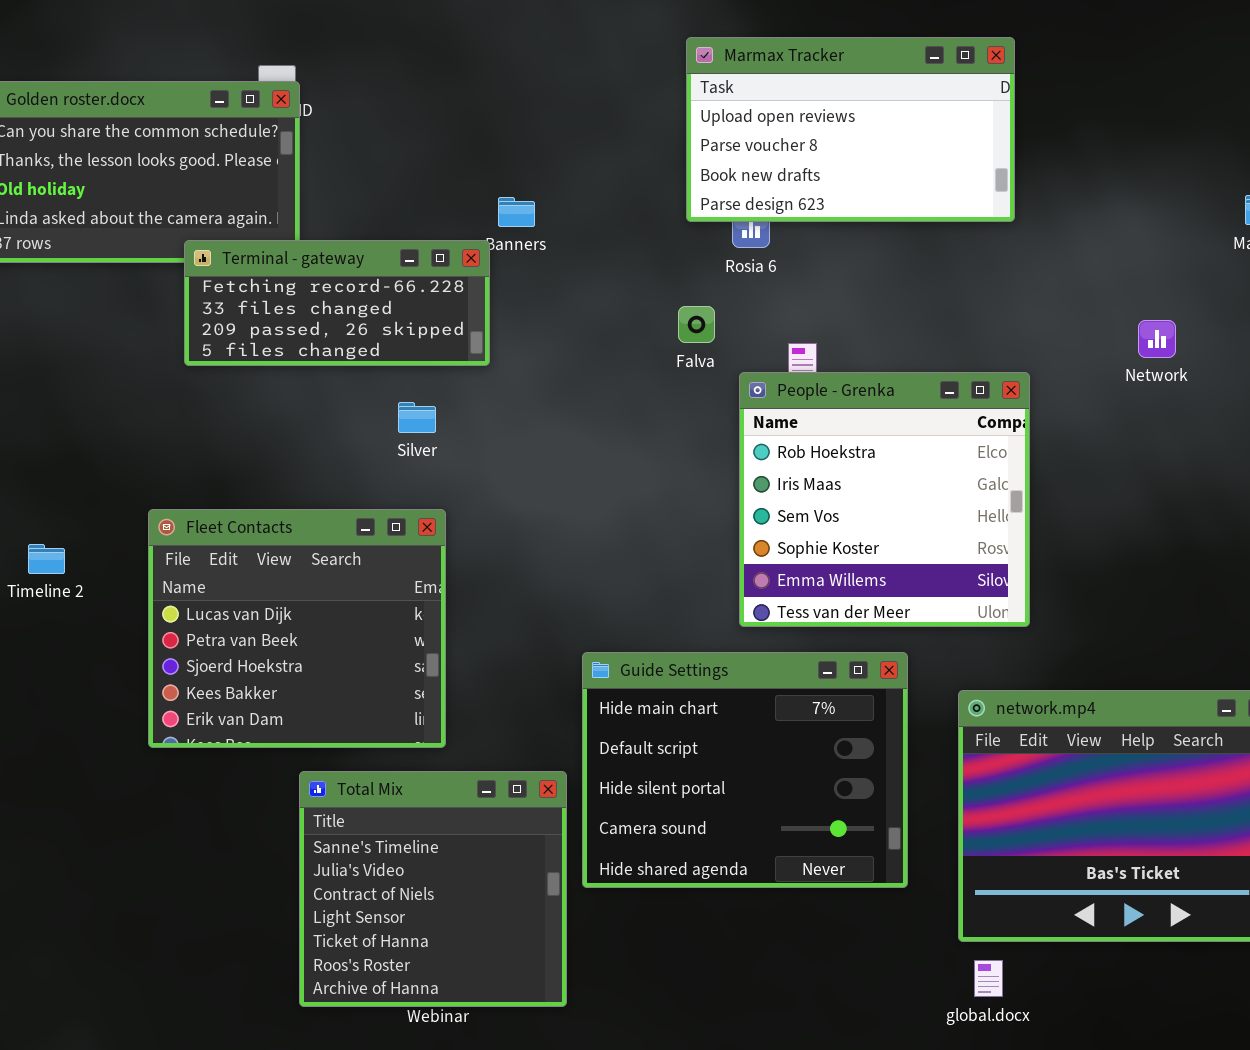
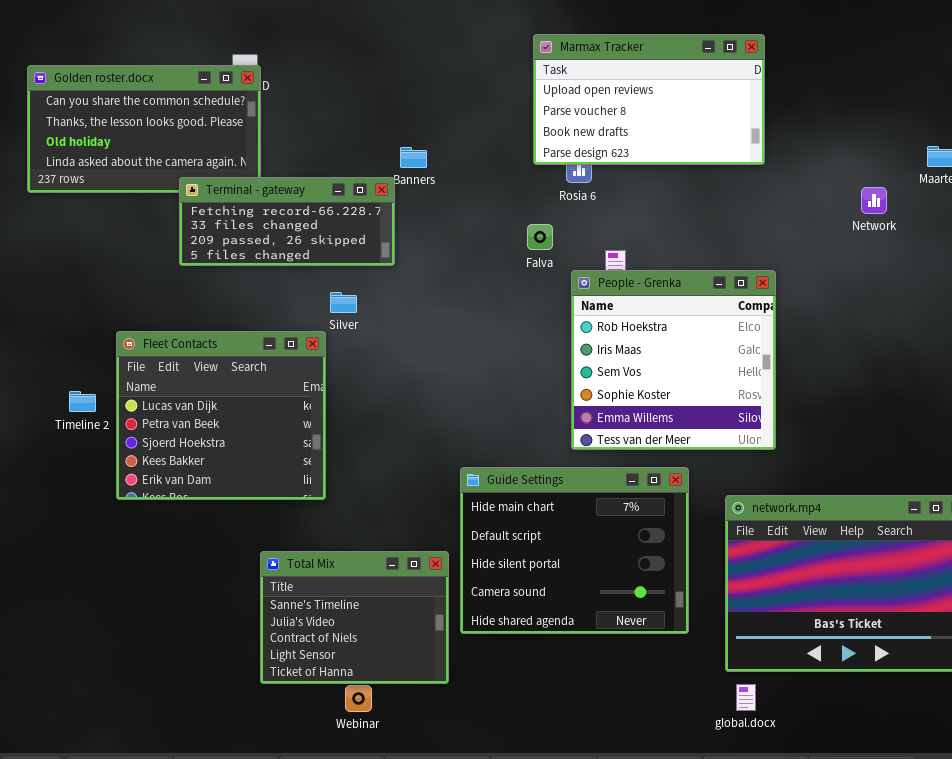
Network: [1138,320,1176,358] -> [861,187,887,214], moved
Fleet Contacts: [148,509,446,748] -> [116,331,326,500], moved
Total Mix: [299,771,567,1007] -> [260,551,449,684], resized

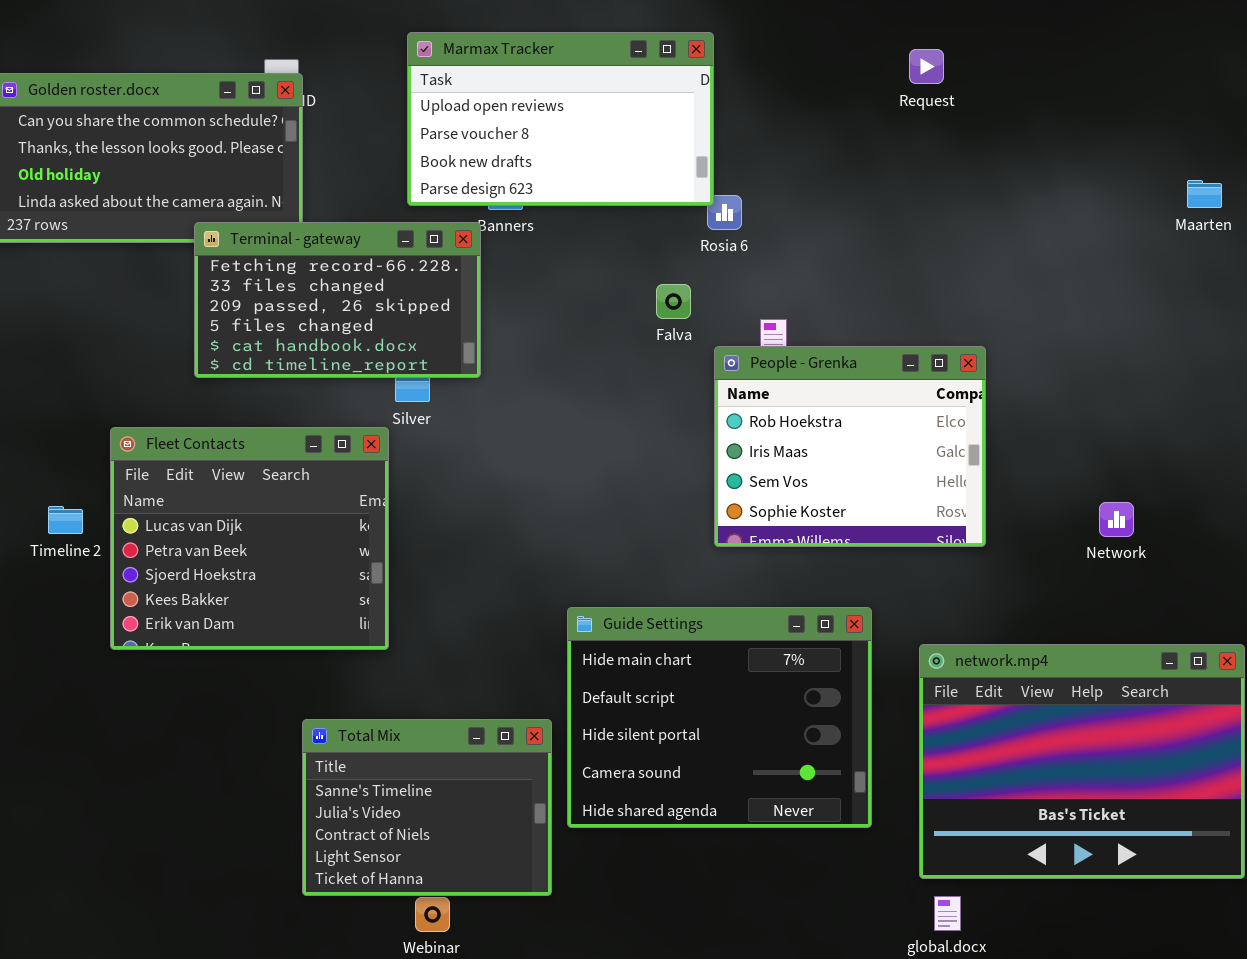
Marmax Tracker: [533,34,765,165] -> [407,32,714,206], moved
Terminal - gateway: [179,177,395,266] -> [194,222,481,378], resized
Network: [861,187,887,214] -> [1099,502,1134,537], moved
People - Grenka: [571,270,776,450] -> [714,346,986,547], resized

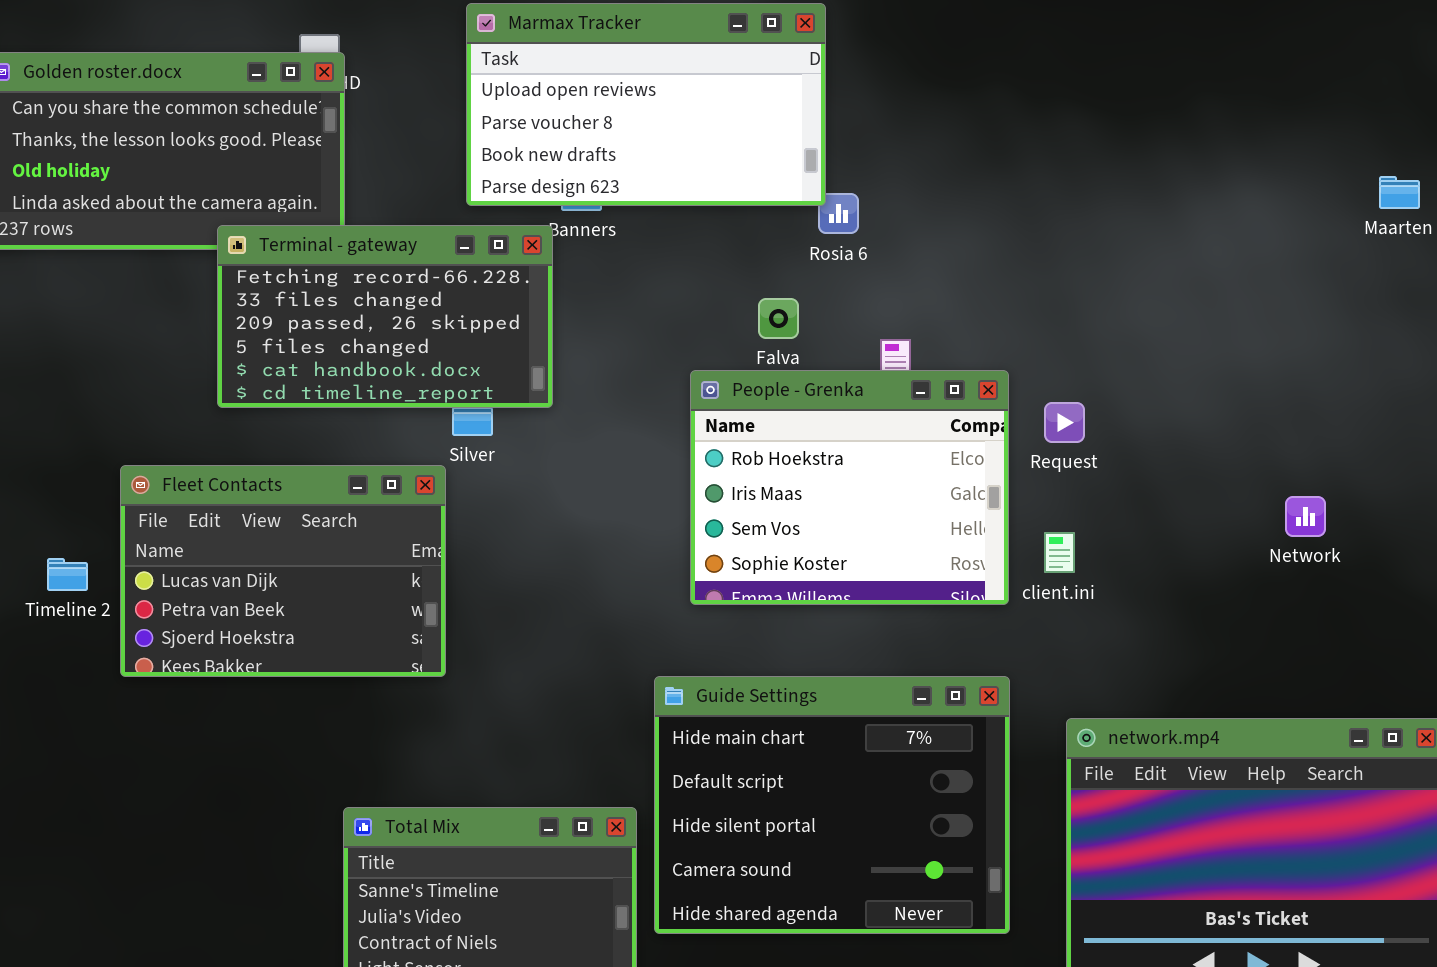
Request: [909,49,944,84] -> [1044,402,1085,443], moved
People - Grenka: [714,346,986,547] -> [690,370,1009,605], moved
Fleet Contacts: [110,427,389,650] -> [120,465,446,677], resized
Network: [1099,502,1134,537] -> [1285,496,1326,537], moved

